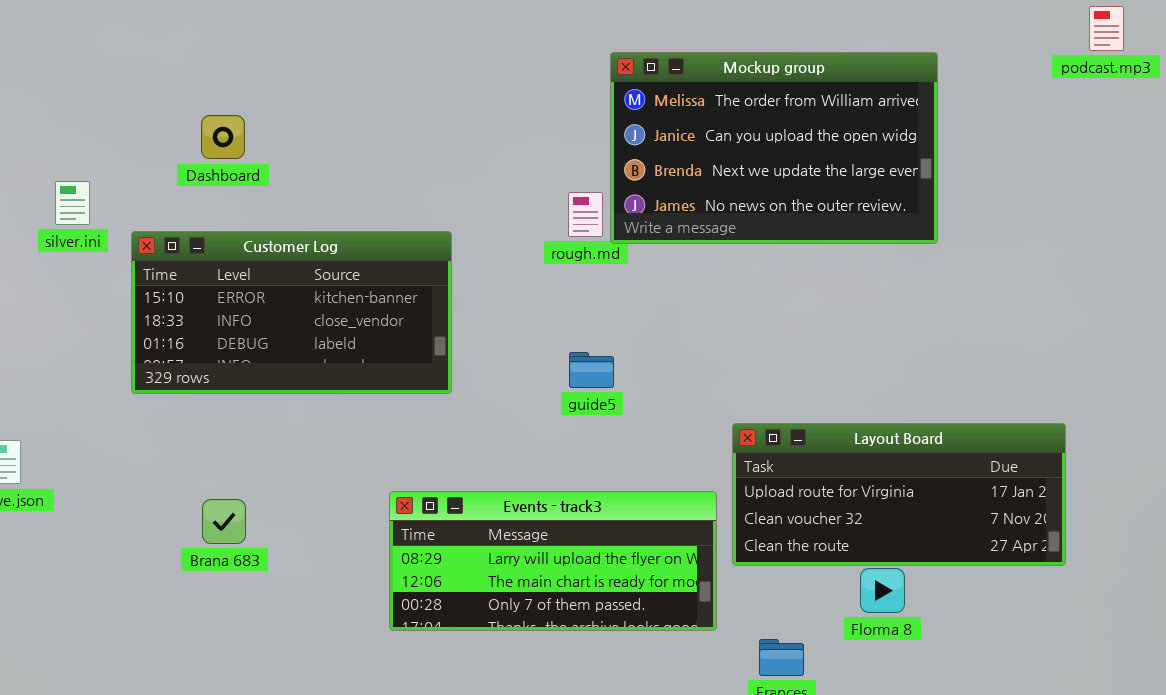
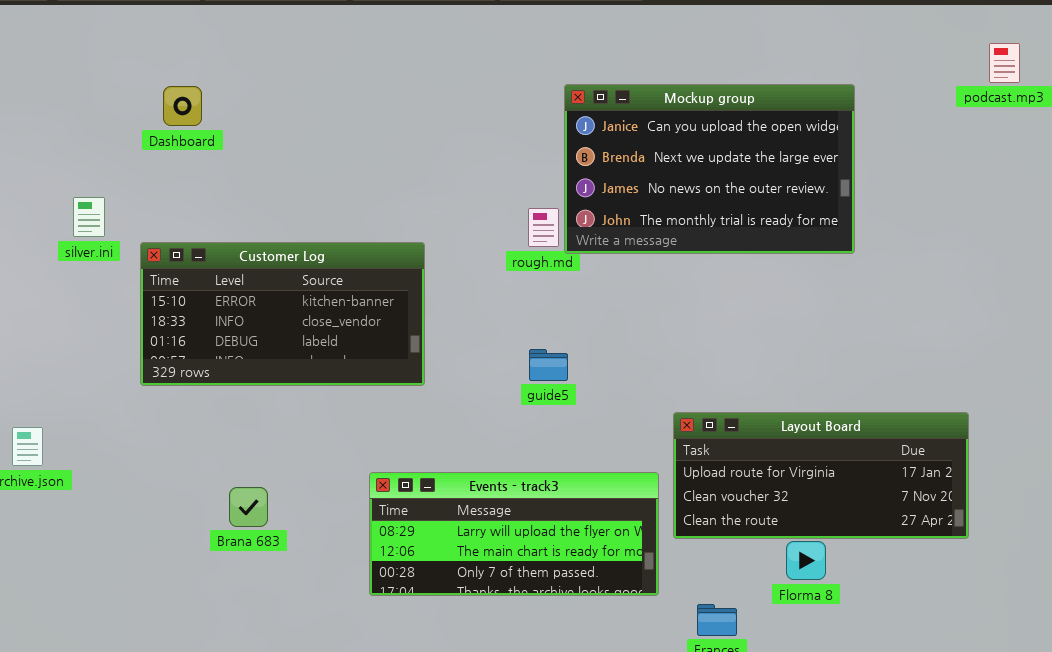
Mockup group: [610,52,938,244] -> [564,84,855,254], scrolled down 1 row
Dashboard: [201,115,245,159] -> [163,86,202,126], moved
Brana 683: [202,499,246,544] -> [229,487,268,527], moved

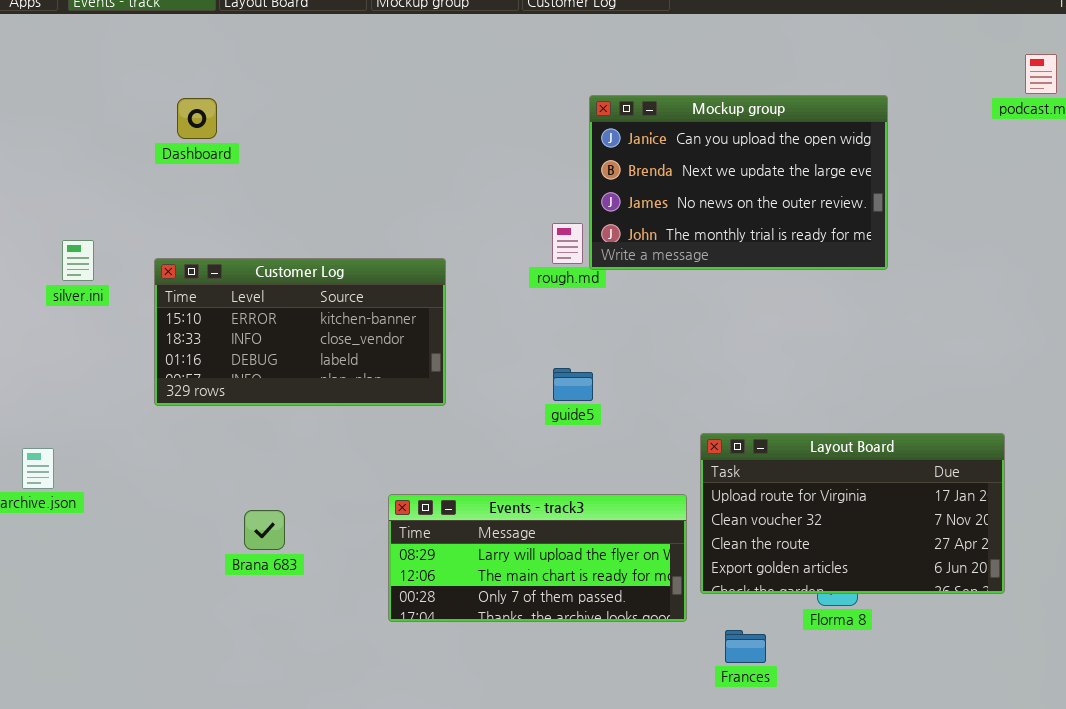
silver.ini: [73,197,105,237] -> [62,240,94,281], moved
Layout Board: [673,412,969,539] -> [700,433,1005,594], resized

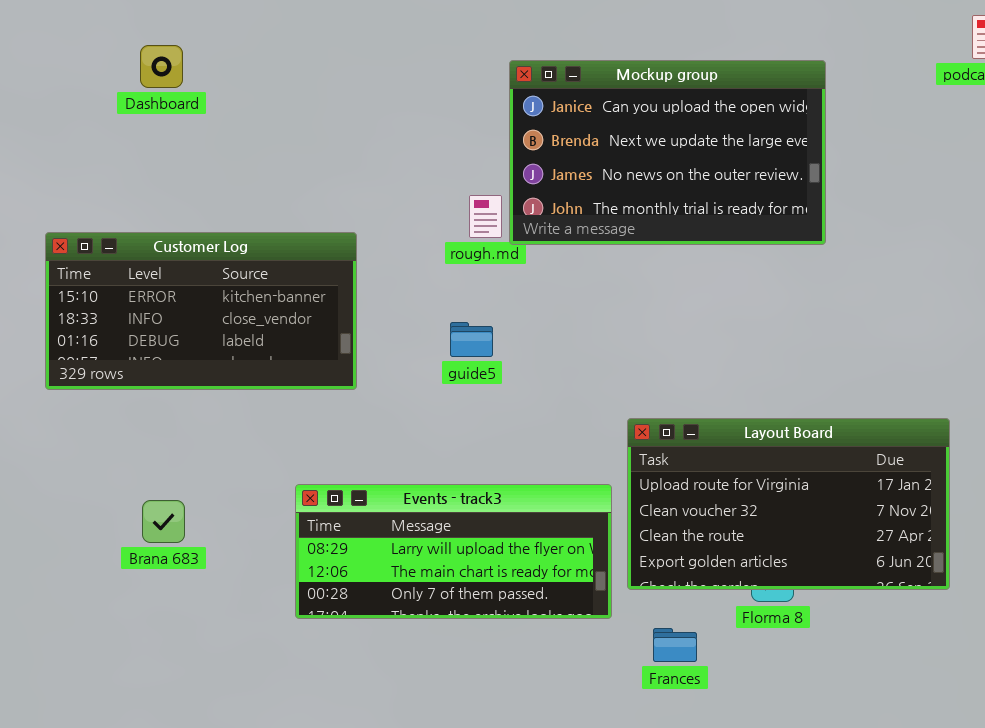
Dashboard: [177,98,217,139] -> [140,45,183,88], moved
guide5: [553,368,593,401] -> [450,322,493,357], moved

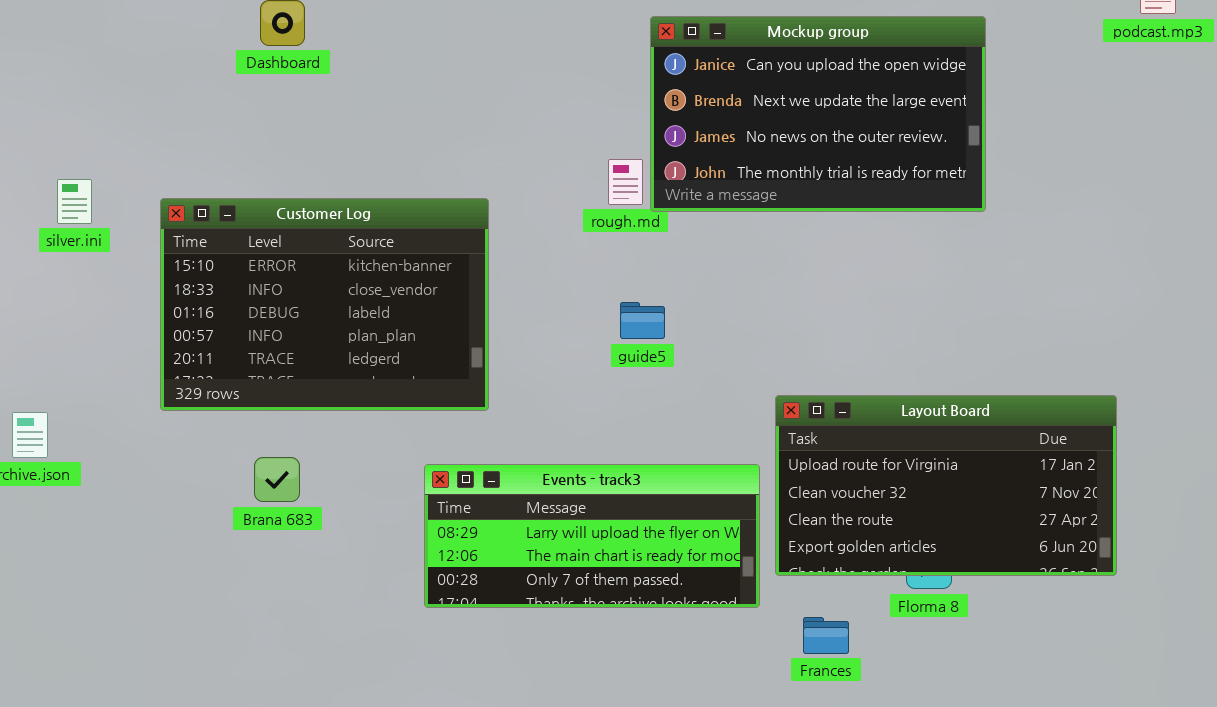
Customer Log: [45,232,357,390] -> [160,198,489,411], resized
guide5: [450,322,493,357] -> [620,302,665,339], moved
Brana 683: [142,500,185,543] -> [254,457,300,502], moved

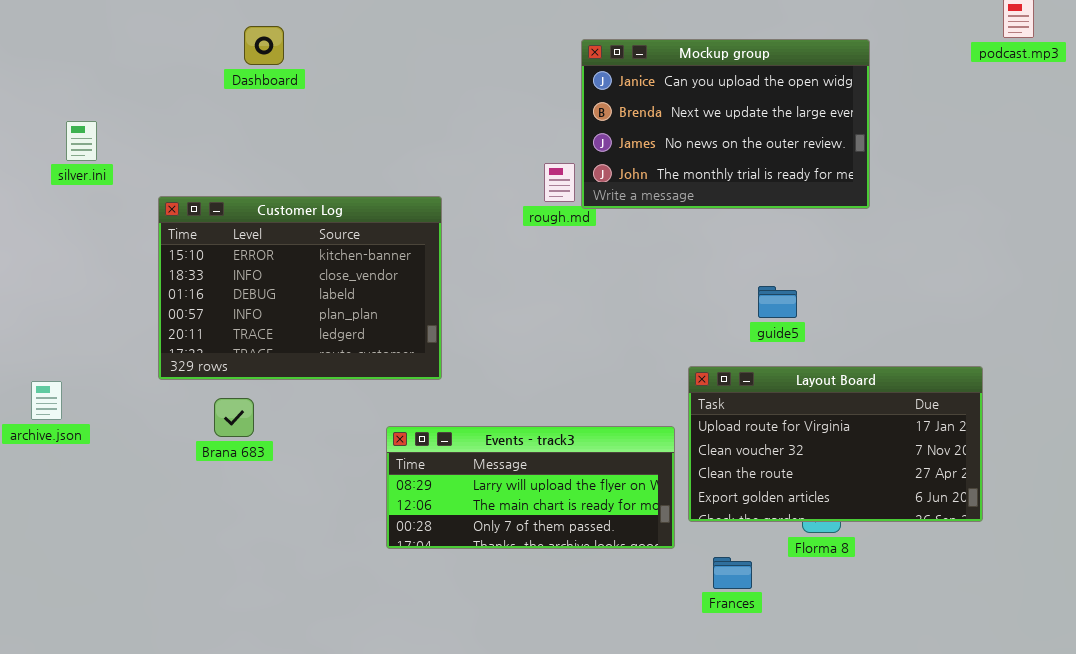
silver.ini: [57,179,92,224] -> [66,121,97,161], moved
guide5: [620,302,665,339] -> [758,286,797,318], moved
Brana 683: [254,457,300,502] -> [214,398,254,437], moved

